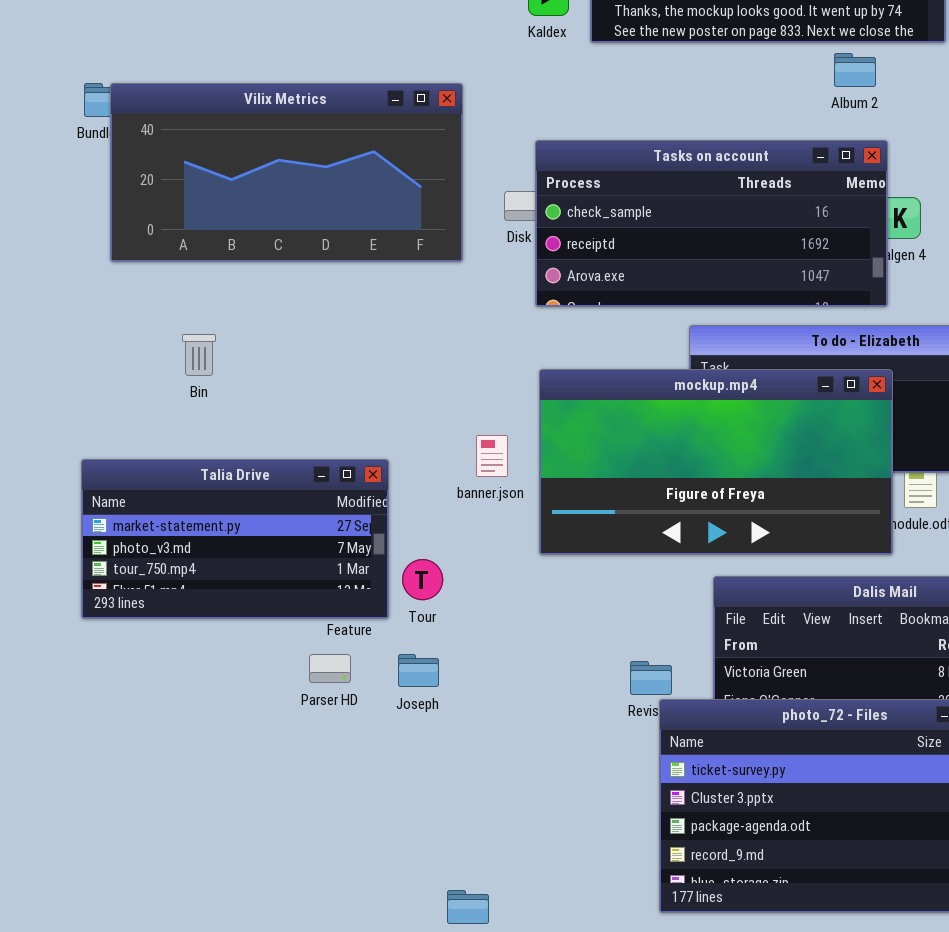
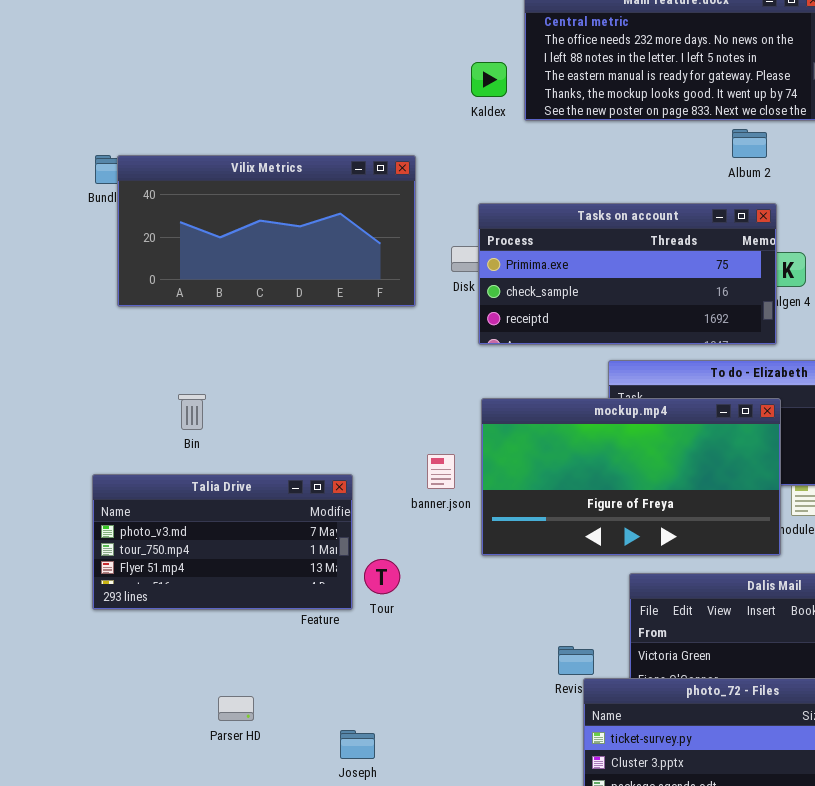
Tasks on account: [535,140,888,307] -> [478,203,777,345], scrolled up 1 row
Bin: [182,334,216,376] -> [178,394,206,430], moved
Talia Drive: [81,459,389,619] -> [92,474,353,610], scrolled down 1 row
Parser HD: [309,654,351,683] -> [218,696,254,721], moved
Joseph: [398,654,439,687] -> [340,730,375,759], moved

